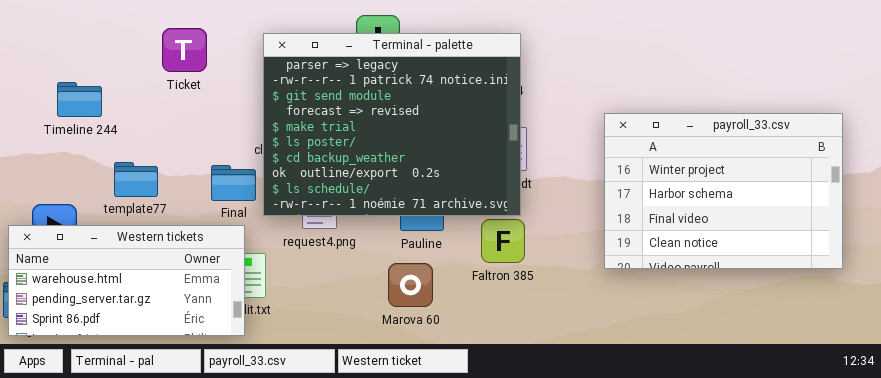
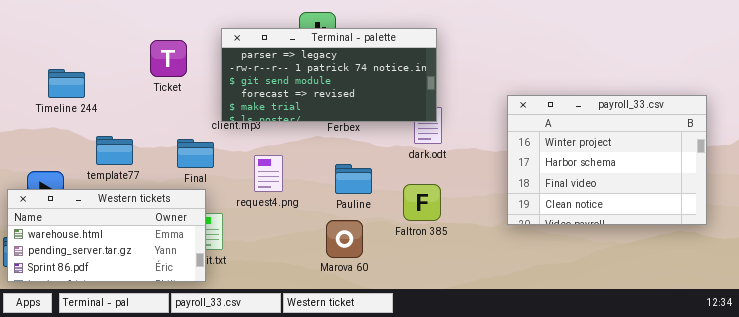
Ticket: [162,28,207,72] -> [150,40,187,77], moved
Terminal - palette: [263,33,521,216] -> [221,28,437,122], resized

